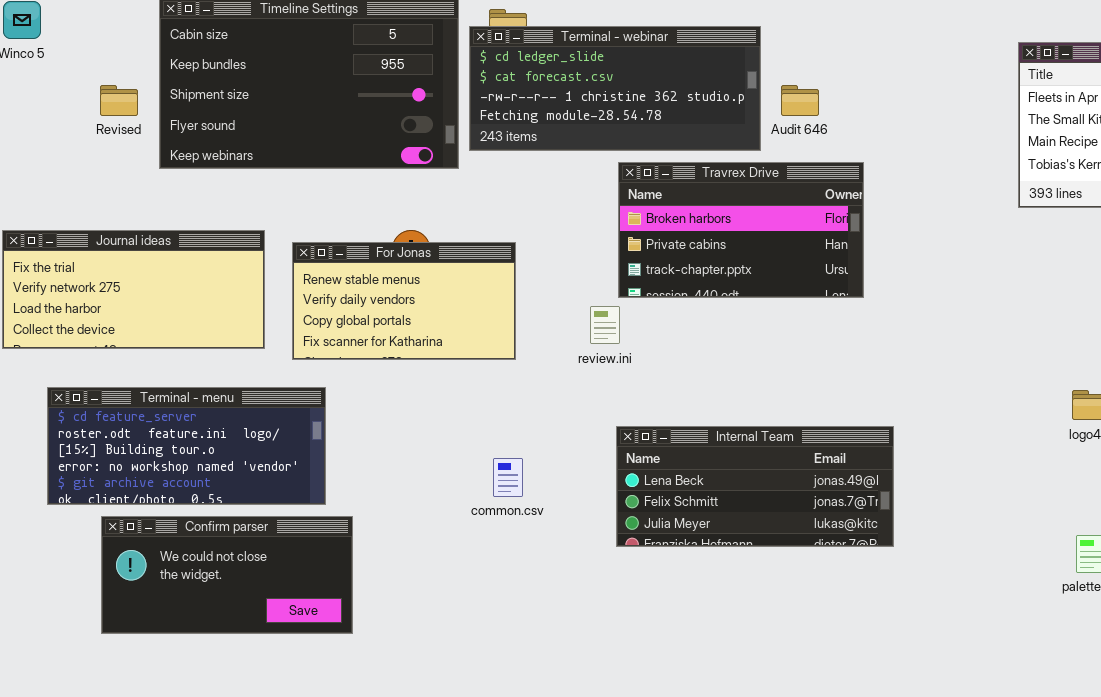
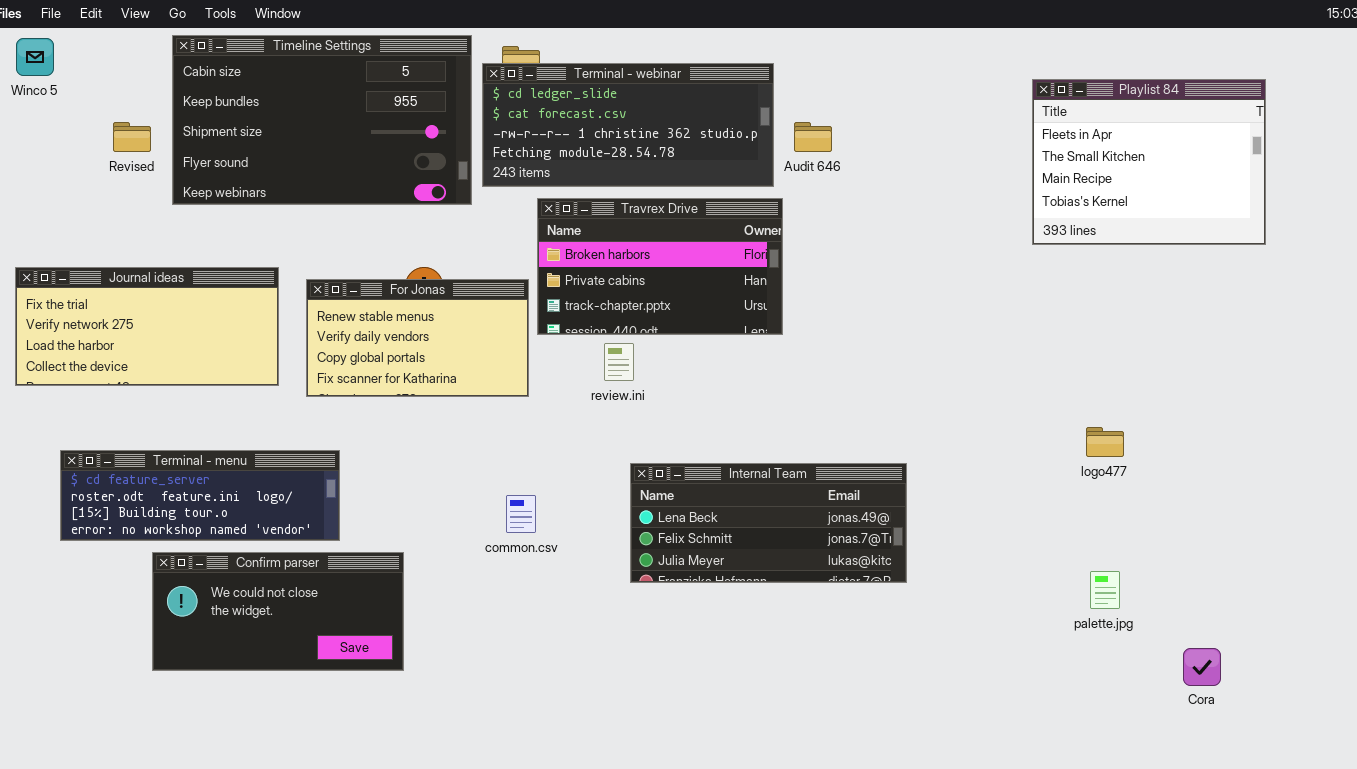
Travrex Drive: [618,162,864,298] -> [537,198,783,335], moved
Terminal - menu: [47,387,326,505] -> [60,450,340,541], resized
Confirm parser: [101,516,353,634] -> [152,552,404,671], moved

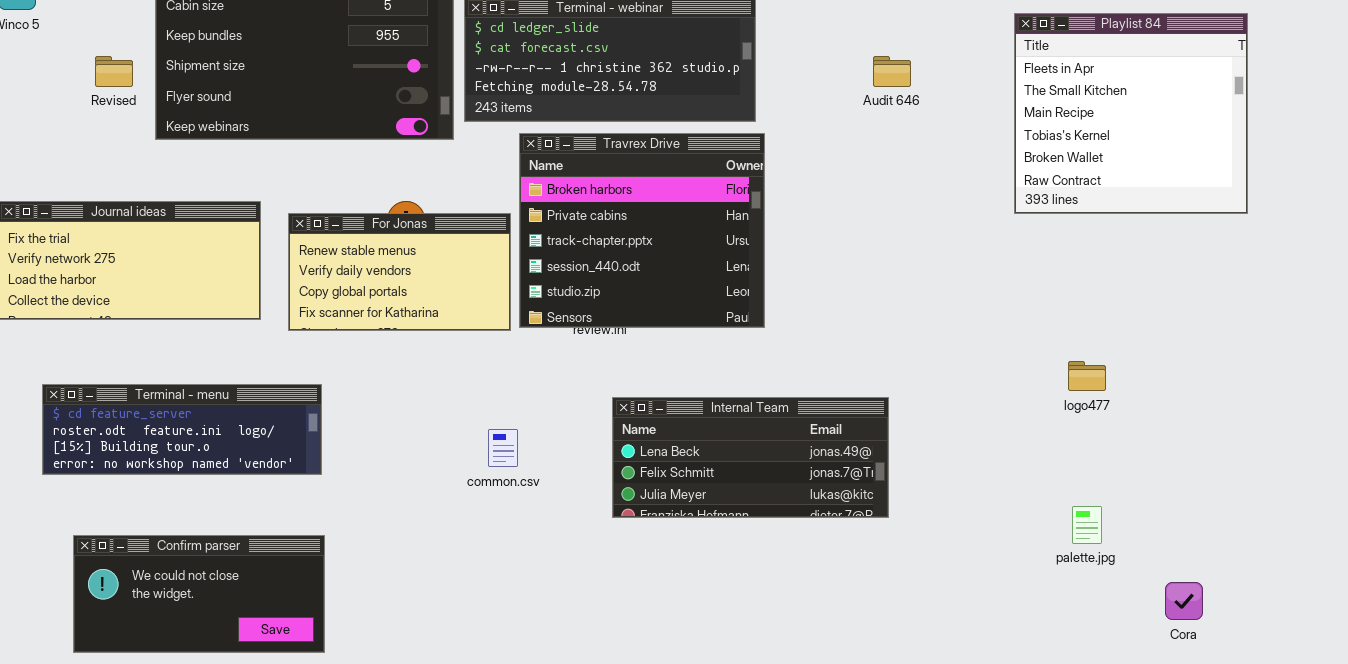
Playlist 84: [1032,79,1266,245] -> [1014,13,1248,214], resized
Audit 646: [794,122,832,152] -> [873,56,911,87], moved
Travrex Drive: [537,198,783,335] -> [519,133,765,328], resized
Confirm parser: [152,552,404,671] -> [73,535,325,653], moved

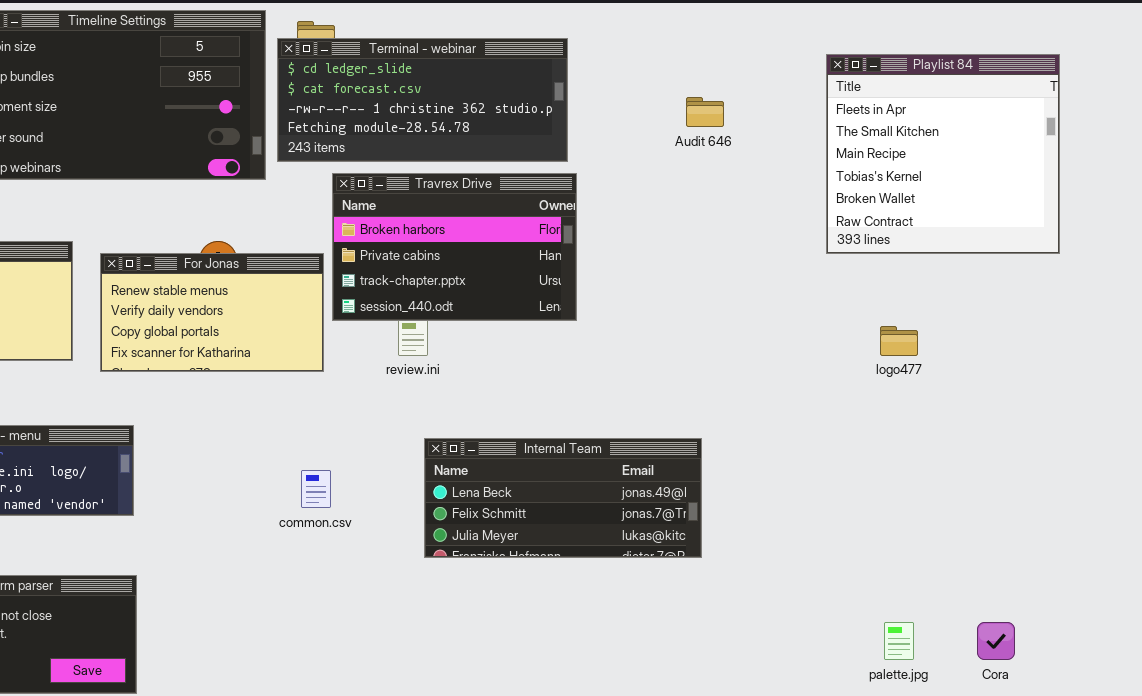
Travrex Drive: [519,133,765,328] -> [332,173,577,321], resized
logo477: [1068,361,1106,391] -> [880,326,918,356], moved
palette.jpg: [1072,506,1102,544] -> [884,622,914,660], moved

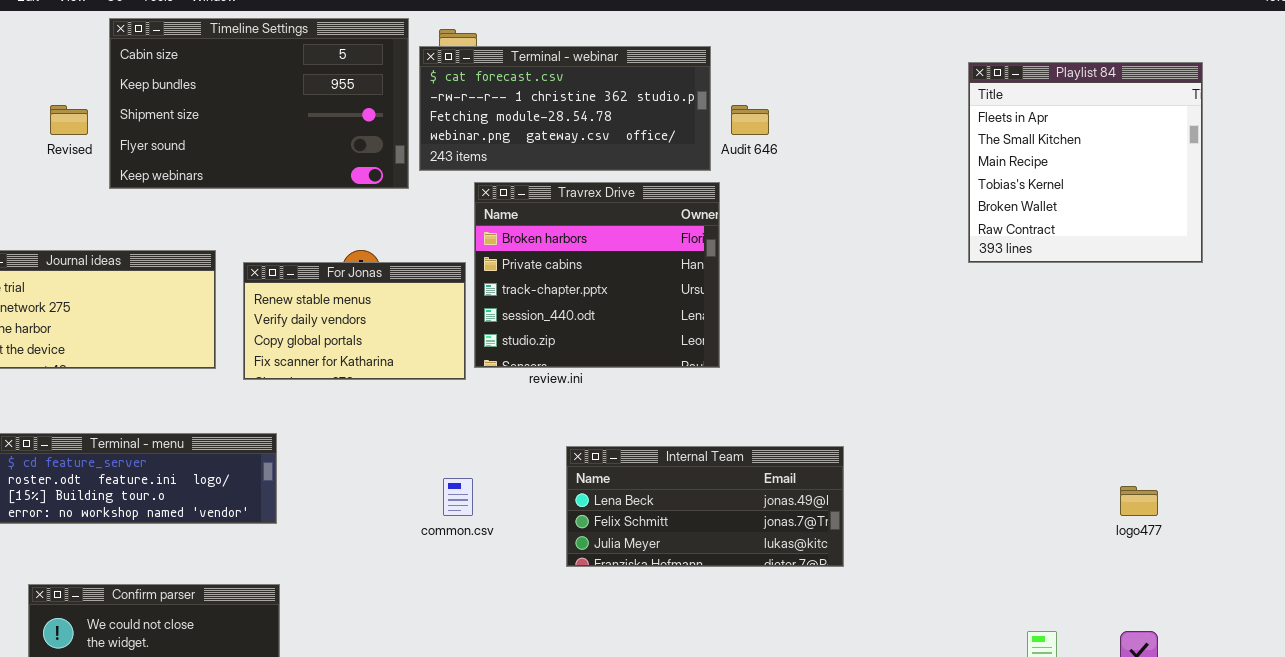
Terminal - webinar: [277,38,568,162] -> [419,46,711,171], scrolled down 1 row
Audit 646: [686,97,724,127] -> [731,105,769,135], moved
Travrex Drive: [332,173,577,321] -> [474,182,720,368], resized
logo477: [880,326,918,356] -> [1120,486,1158,516], moved

